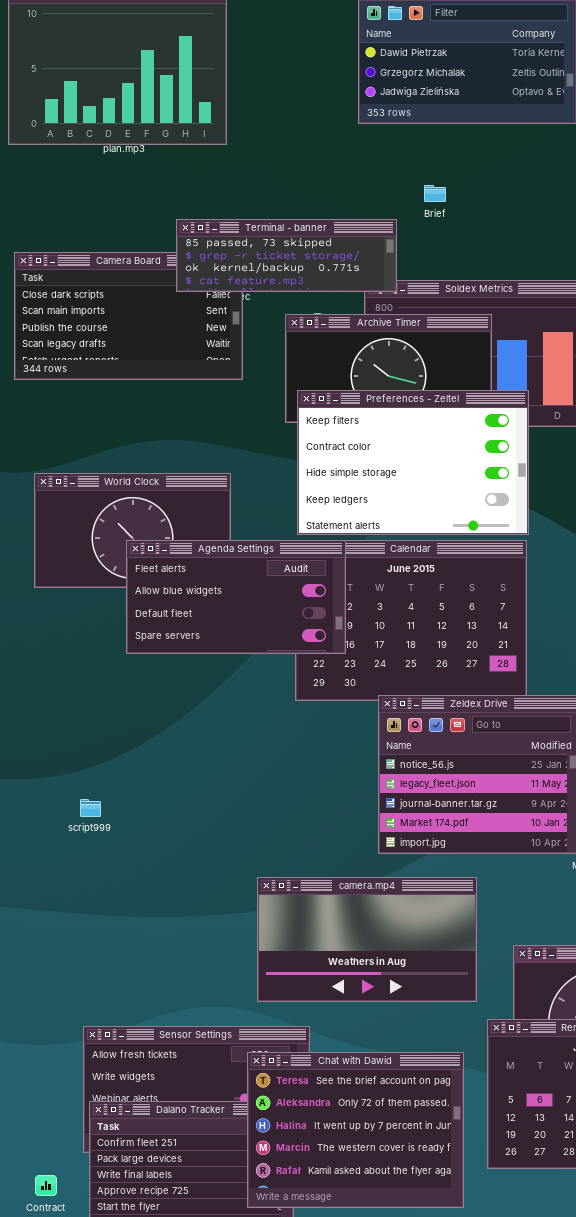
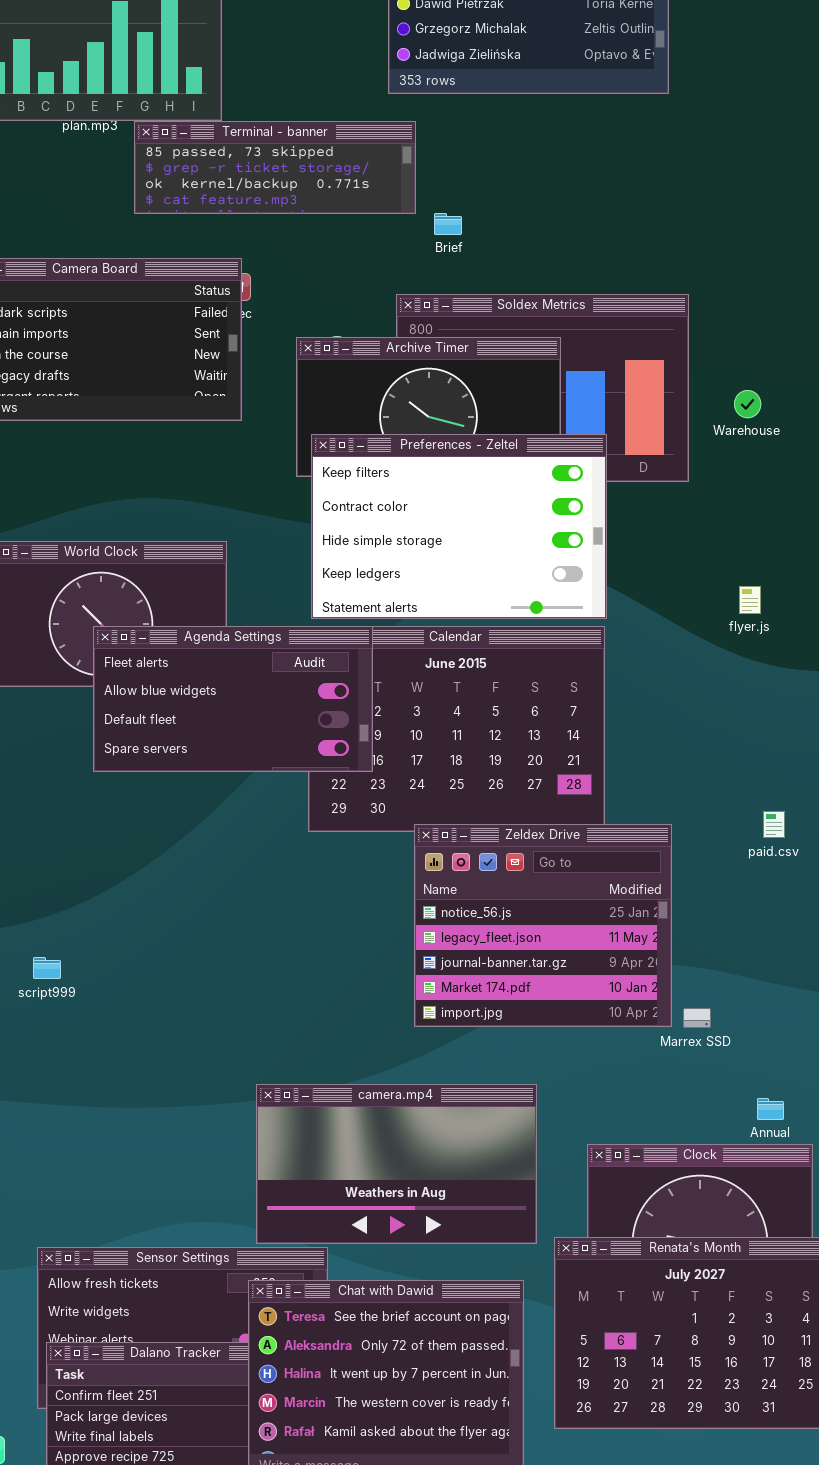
Brief: [424,185,446,202] -> [434,213,462,235], moved
Terminal - banner: [176,219,397,292] -> [134,121,416,214], moved
camera.mp4: [257,877,477,1002] -> [256,1084,537,1244], moved

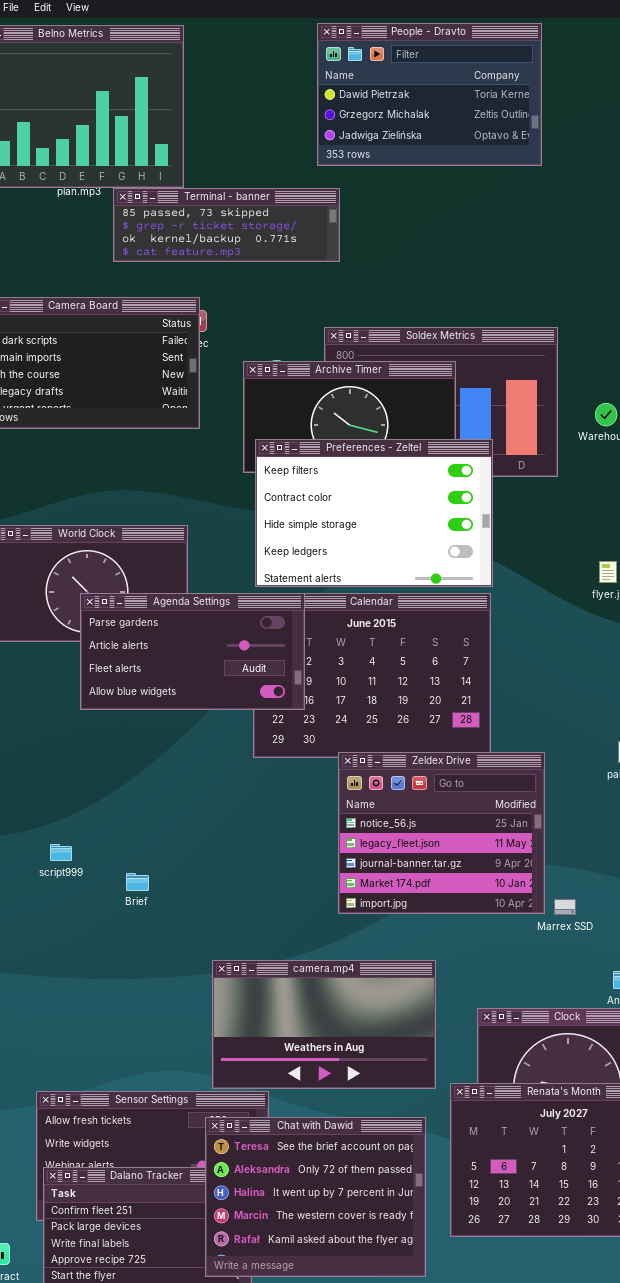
Brief: [434,213,462,235] -> [126,873,149,891], moved
Agenda Settings: [93,626,373,772] -> [80,593,305,710], scrolled up 2 rows
script999: [33,957,61,979] -> [50,844,72,861], moved

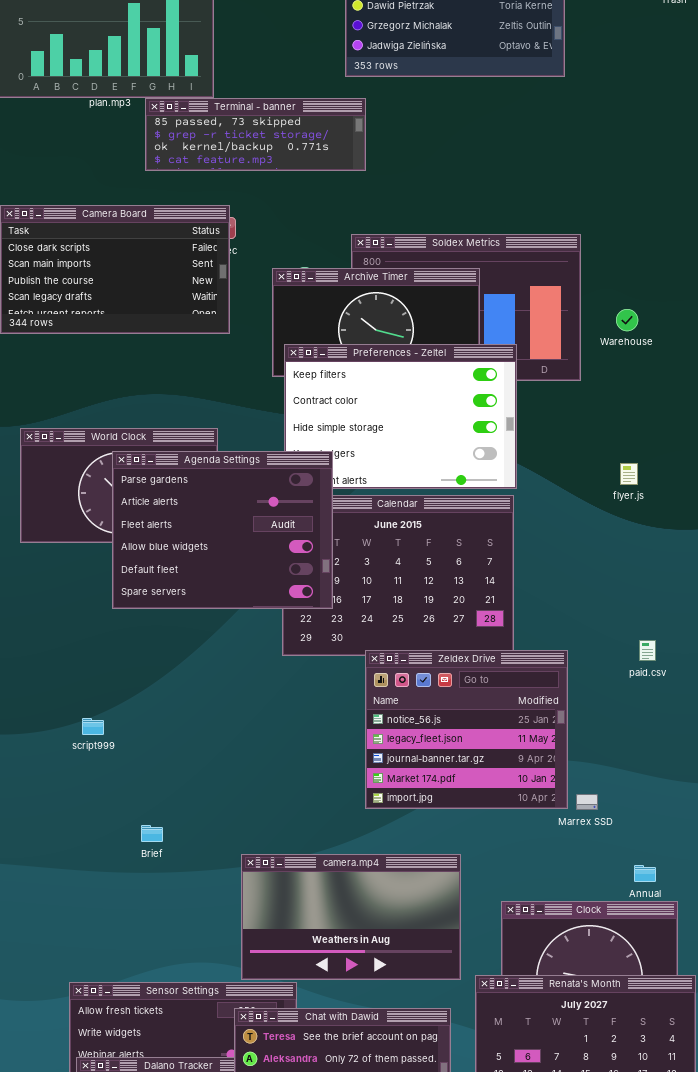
Agenda Settings: [80,593,305,710] -> [112,451,333,609], resized
script999: [50,844,72,861] -> [82,718,104,735], moved
Brief: [126,873,149,891] -> [141,825,163,842], moved

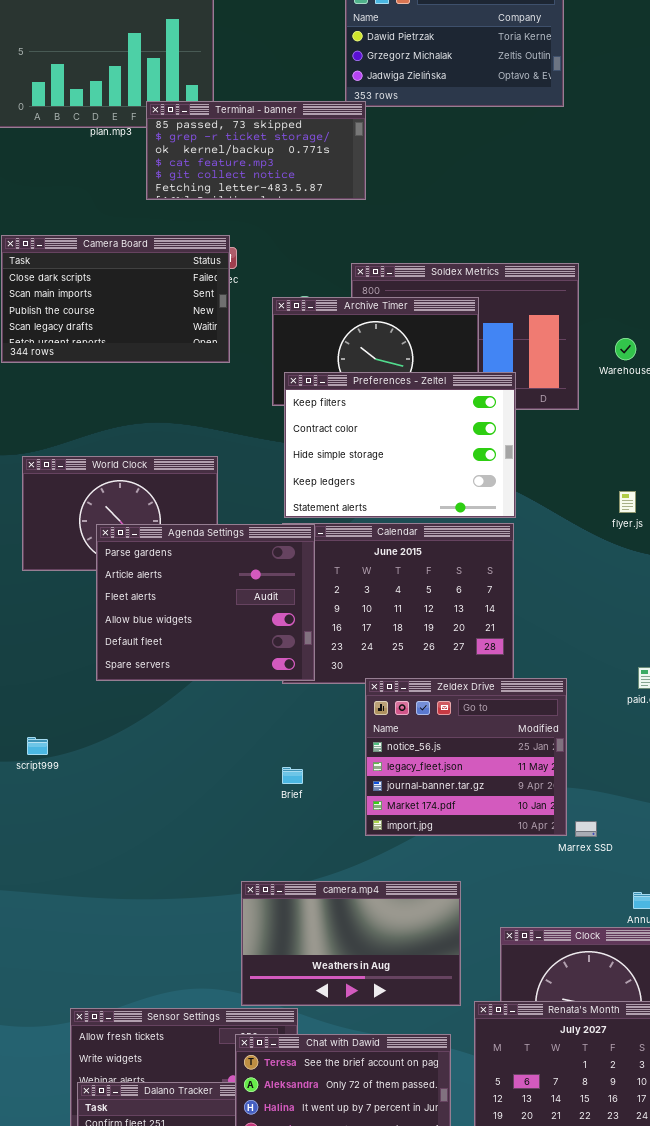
Terminal - banner: [145,98,366,171] -> [146,101,366,200], resized
Agenda Settings: [112,451,333,609] -> [96,524,315,681], moved
script999: [82,718,104,735] -> [27,737,48,755], moved
Brief: [141,825,163,842] -> [282,767,303,784], moved

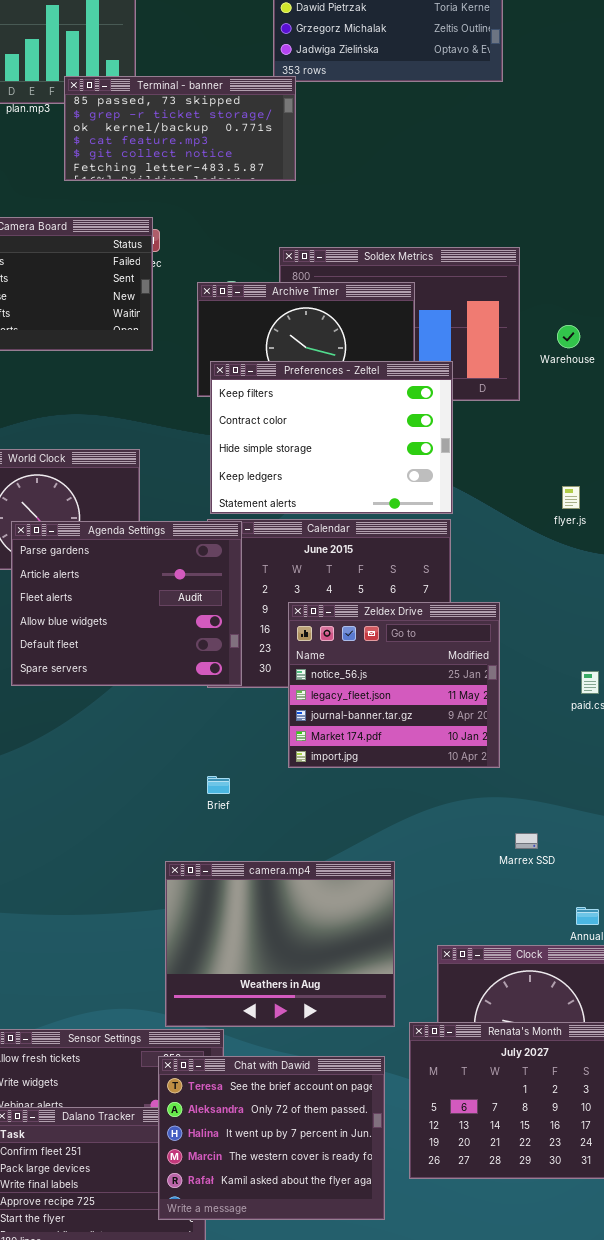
Zeldex Drive: [365,678,567,836] -> [288,602,500,768], moved
camera.mp4: [241,881,461,1006] -> [165,861,395,1027], resized

